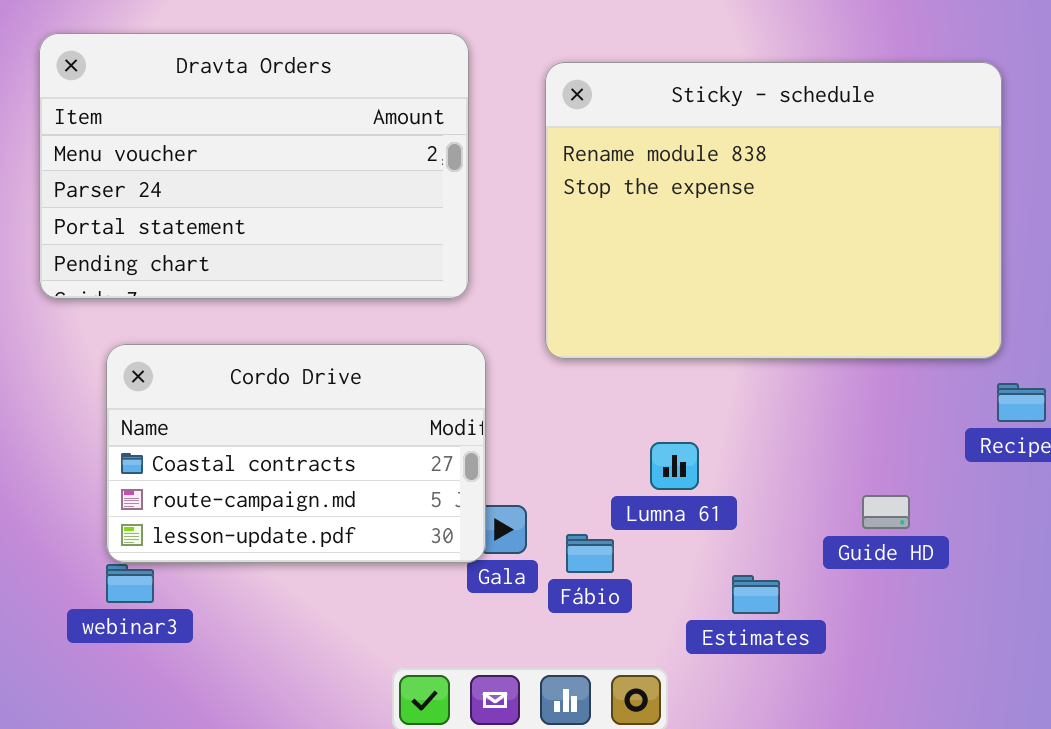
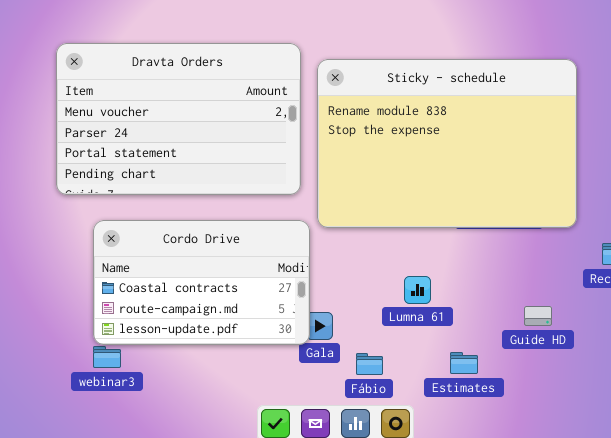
Sticky - schedule: [545,62,1002,359] -> [317,59,577,228], moved
Fábio: [566,534,614,573] -> [356,353,383,375], moved

